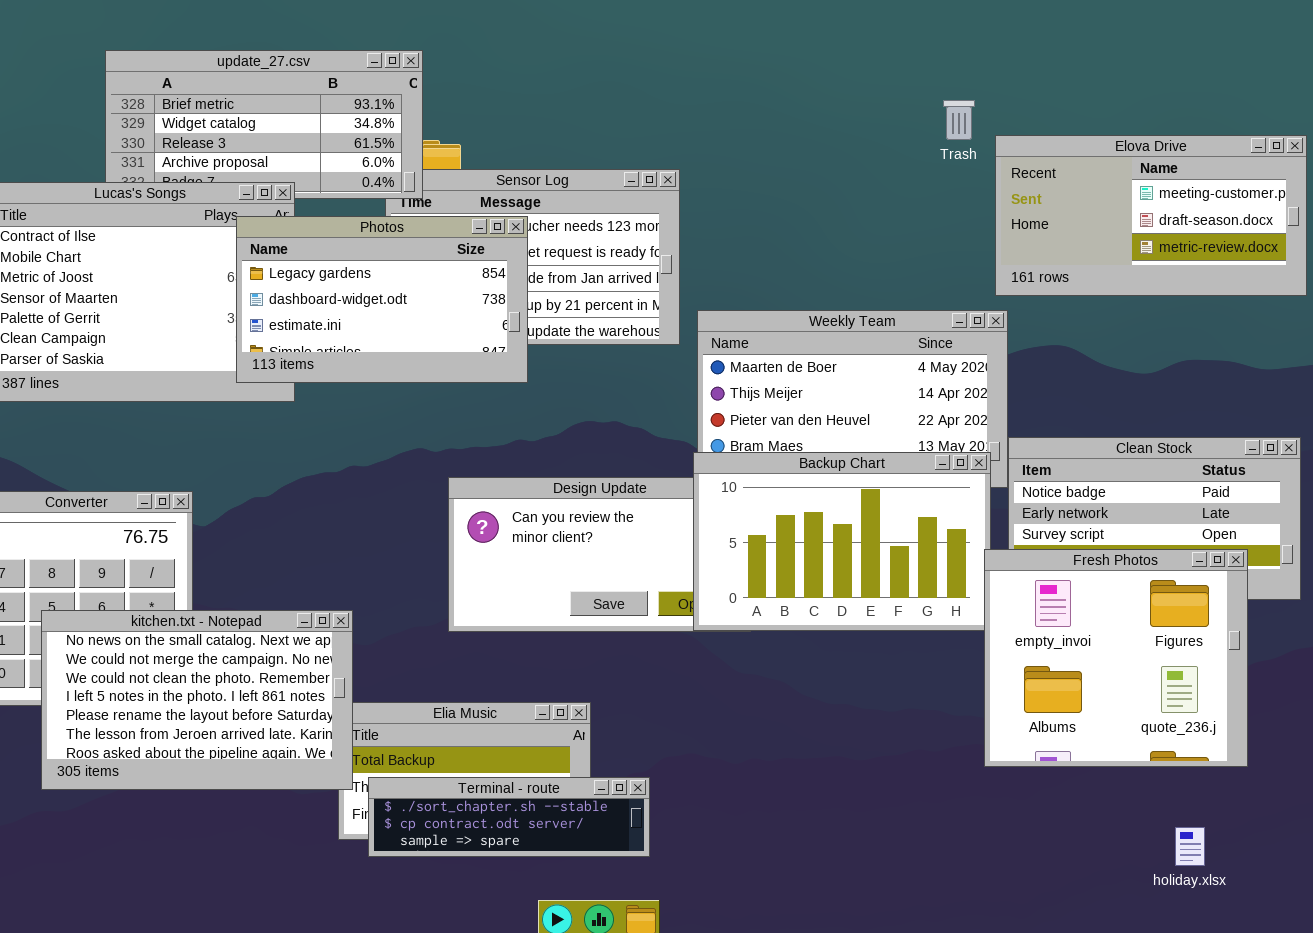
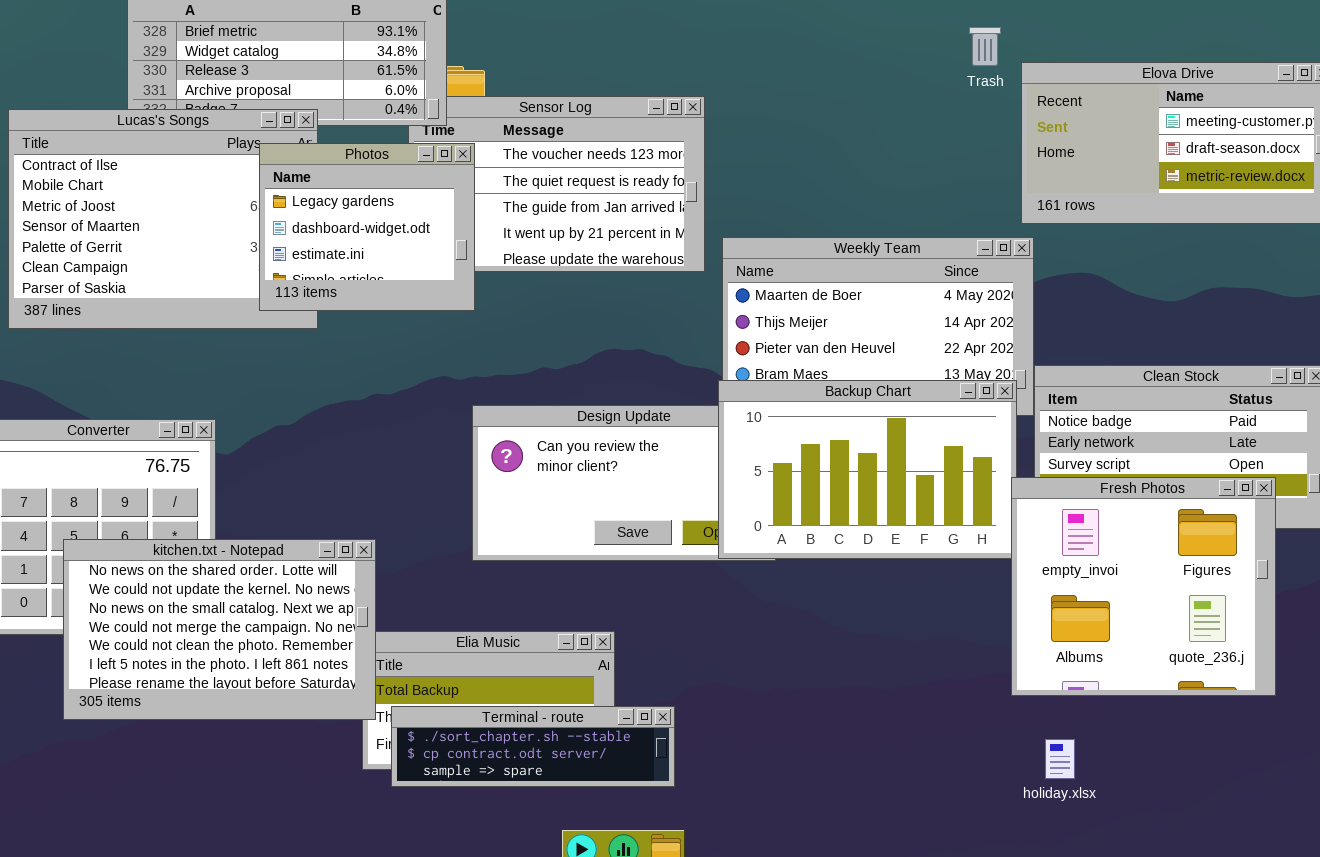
Photos: [236,216,528,383] -> [259,143,475,311], resized
kitchen.txt - Notepad: [41,610,353,790] -> [63,539,376,720], scrolled up 2 rows
holiday.xlsx: [1175,827,1205,866] -> [1045,739,1075,779], moved

